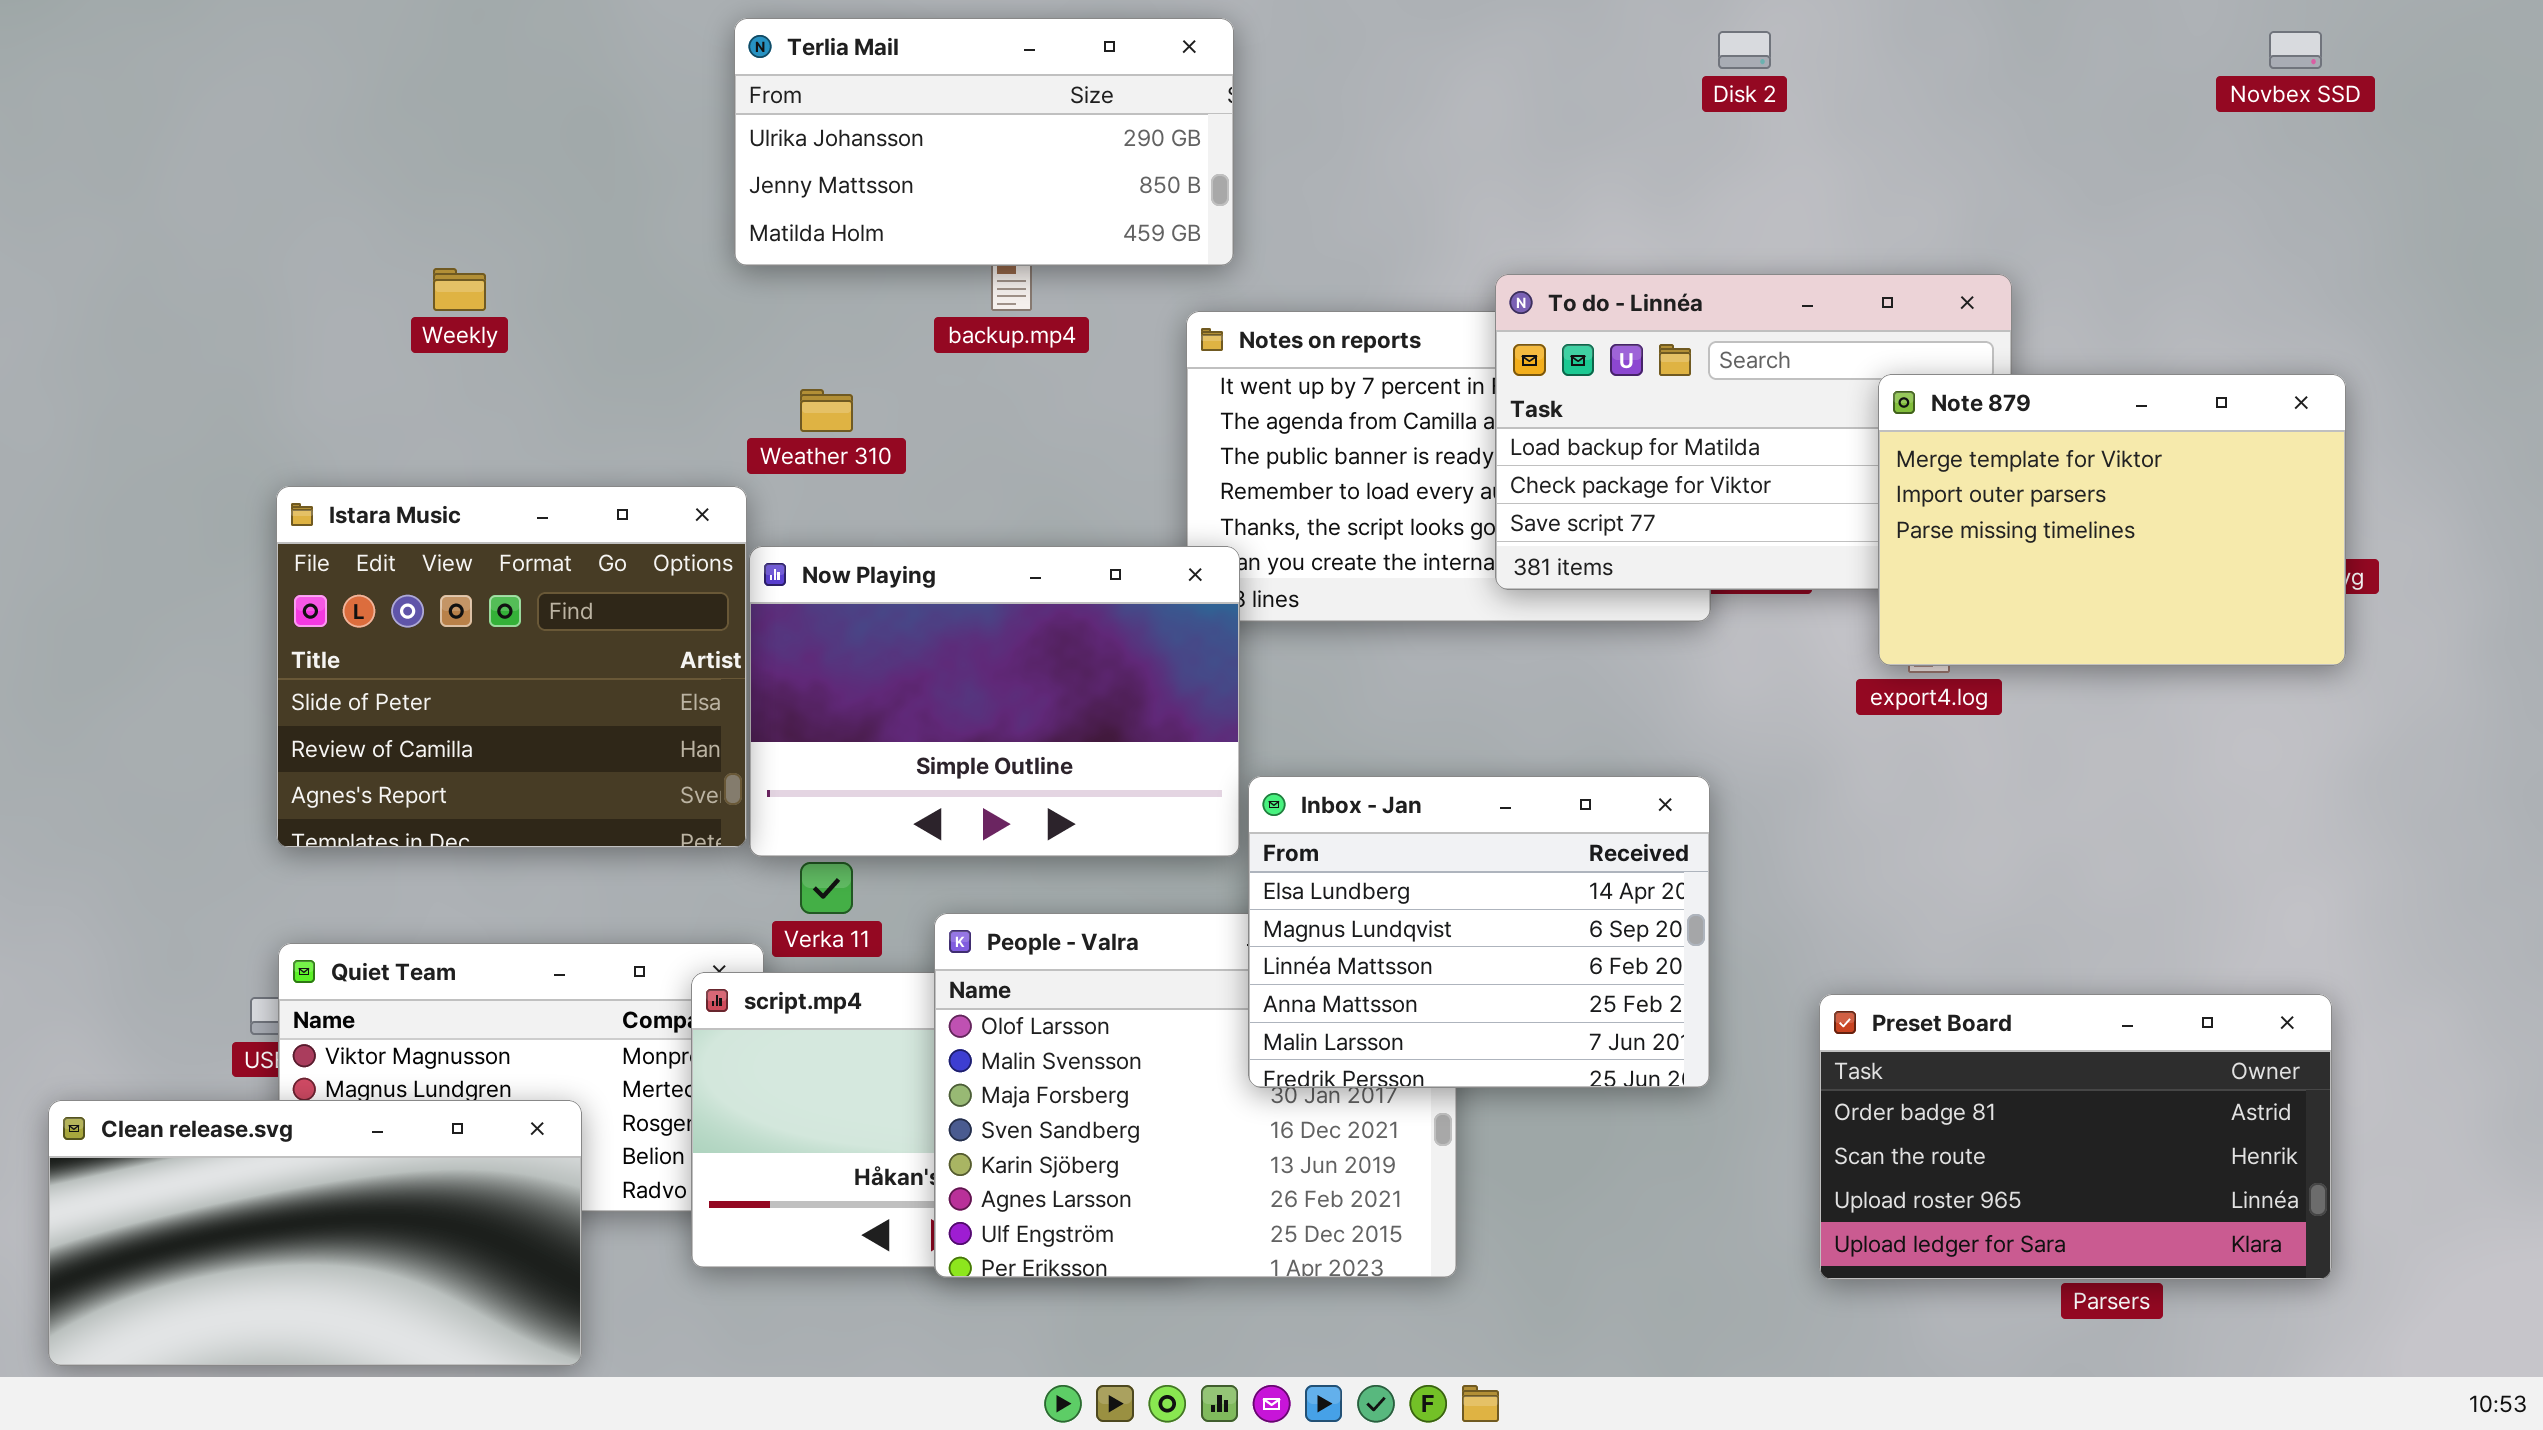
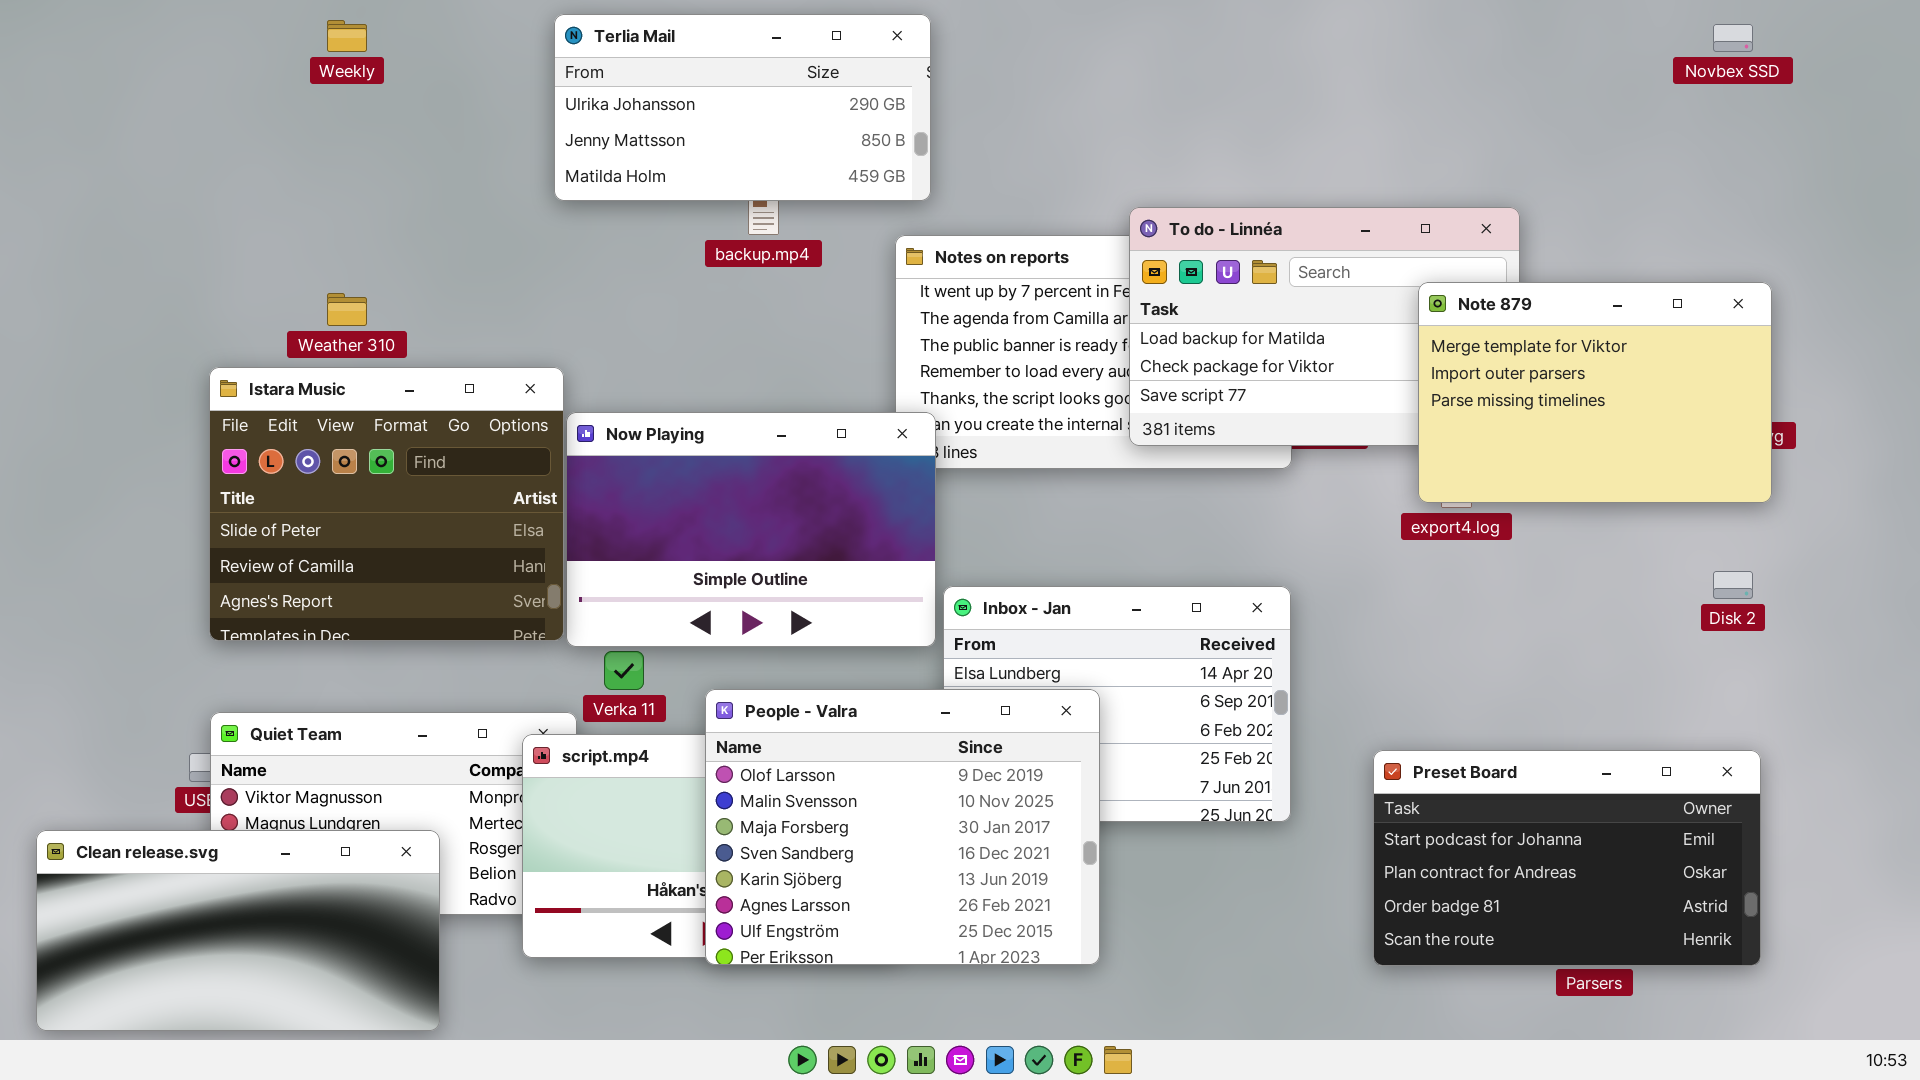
Disk 2: [1718,31,1771,69] -> [1713,571,1753,599], moved
Weekly: [433,268,486,311] -> [327,20,367,52], moved
Weather 310: [800,389,853,432] -> [327,293,367,326], moved
People - Valra: [934,913,1457,1278] -> [705,689,1100,965], raised
Preset Board: [1819,994,2332,1280] -> [1373,750,1761,966], scrolled up 2 rows

